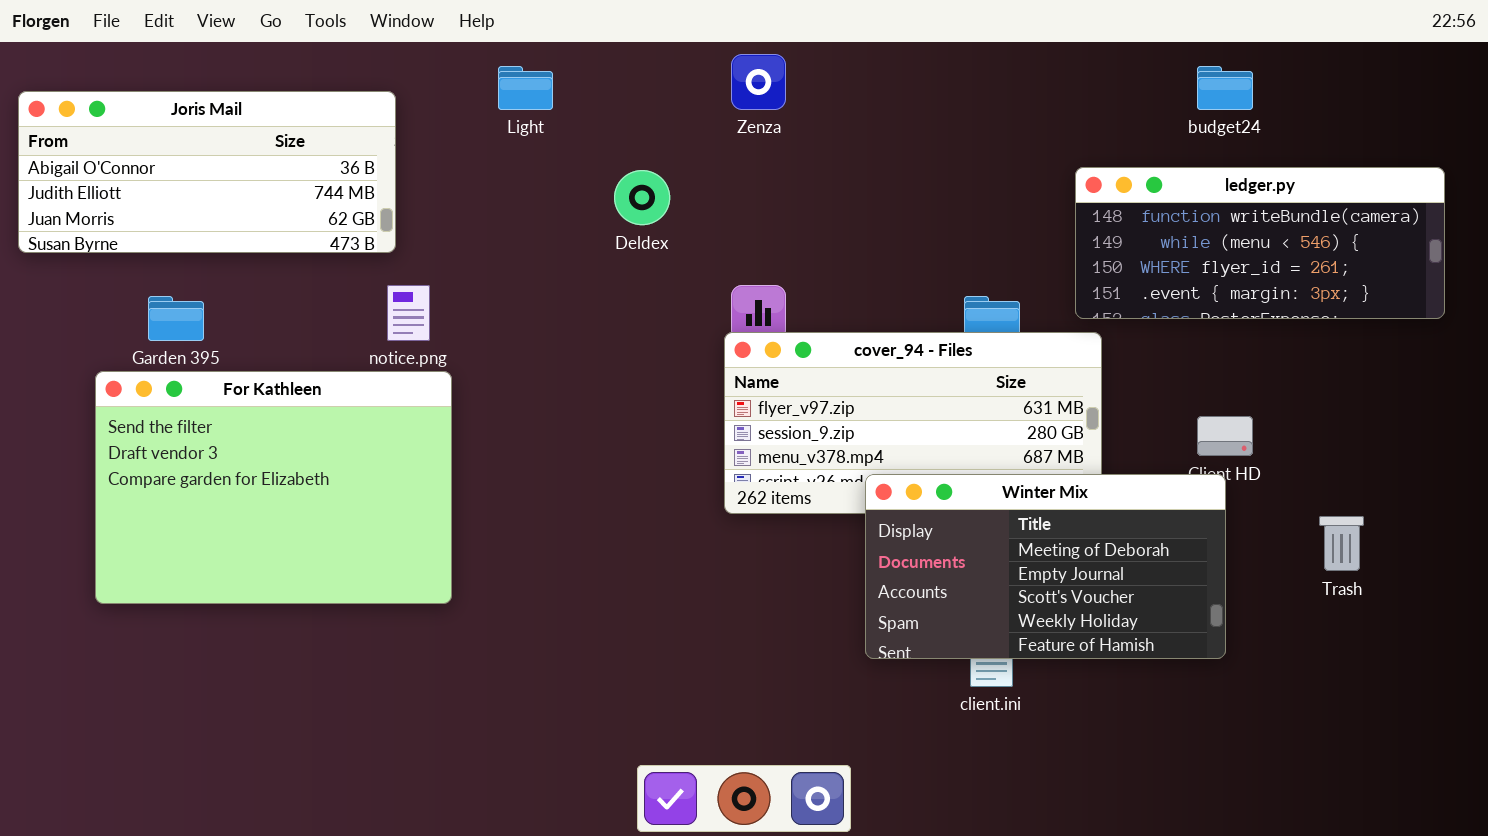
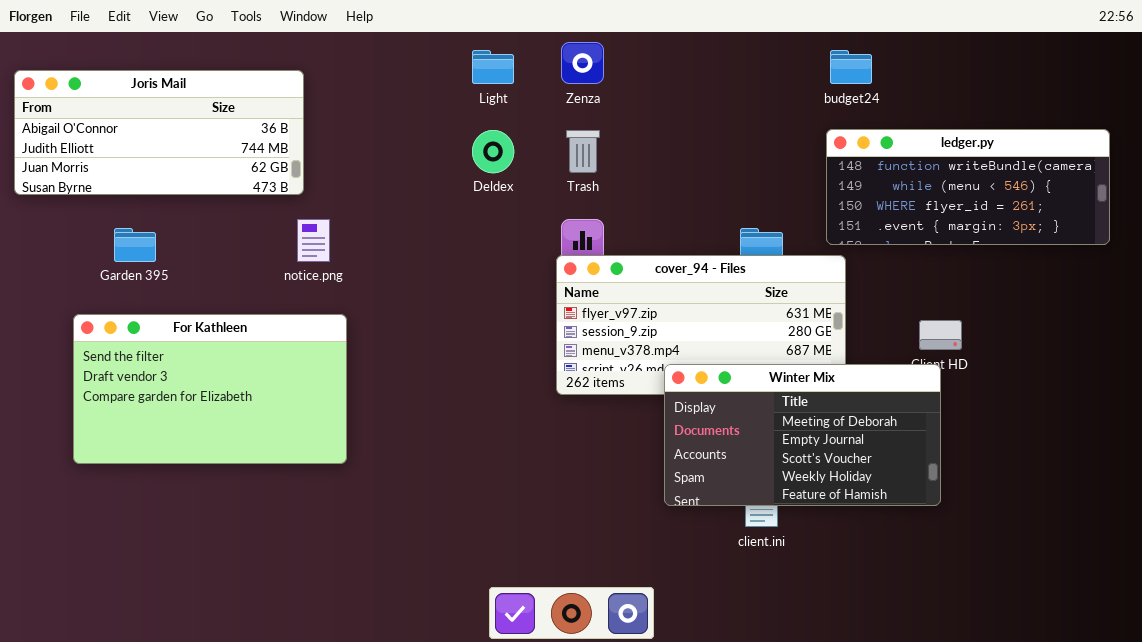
Light: [498,66,553,110] -> [472,50,514,84], moved
budget24: [1197,66,1253,110] -> [830,50,872,84], moved
For Kathleen: [95,371,452,604] -> [73,314,347,464], resized
Trash: [1319,516,1364,571] -> [566,130,600,173], moved

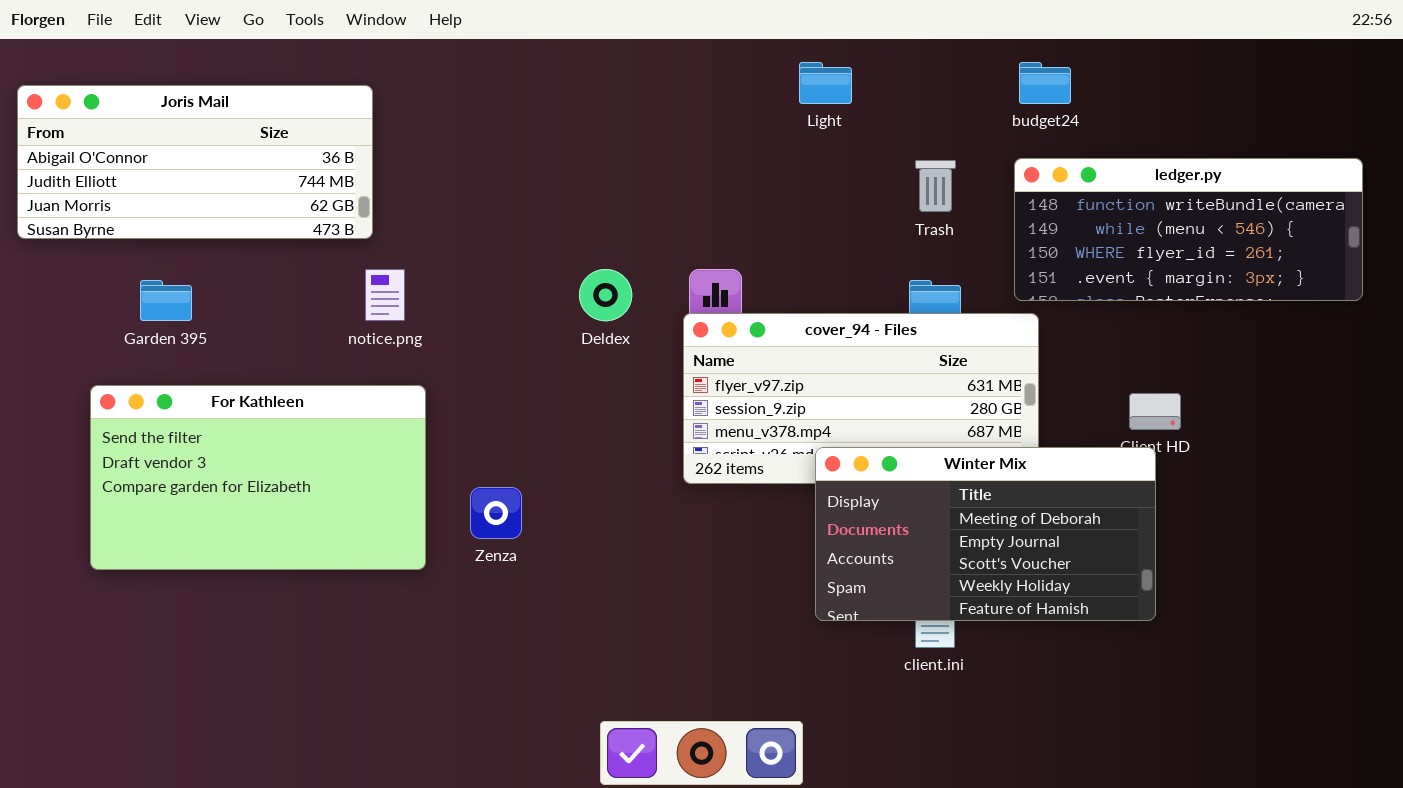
Zenza: [561,42,604,84] -> [470,487,522,539], moved
Light: [472,50,514,84] -> [799,62,852,104], moved
Deldex: [472,130,514,173] -> [579,269,632,321], moved
Trash: [566,130,600,173] -> [915,160,956,212], moved

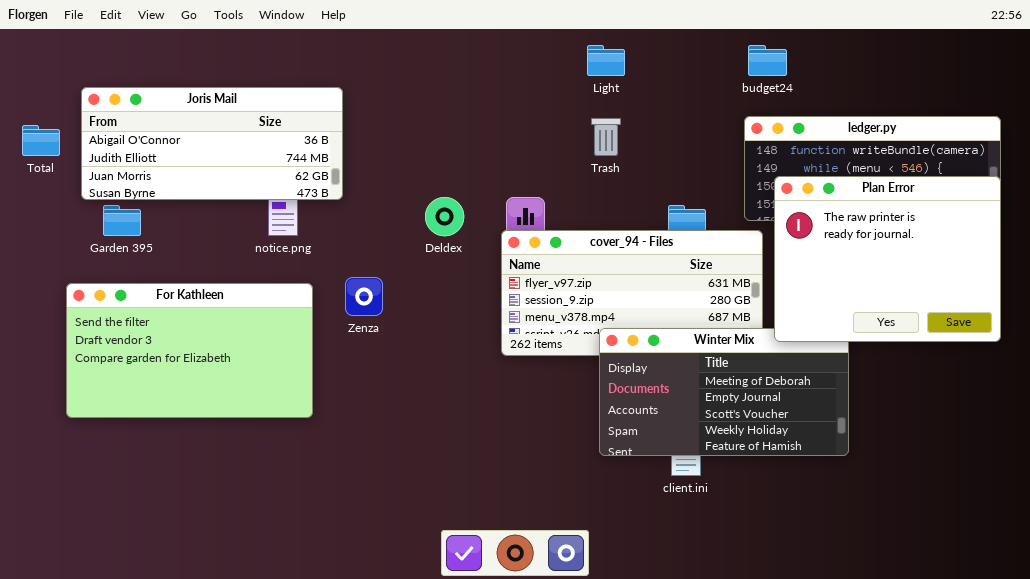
Joris Mail: [17,85,373,239] -> [81,87,343,200], moved
Trash: [915,160,956,212] -> [591,118,621,156], moved
Plan Error: none -> [774,176,1001,342], opened
Zenza: [470,487,522,539] -> [345,277,383,316], moved

